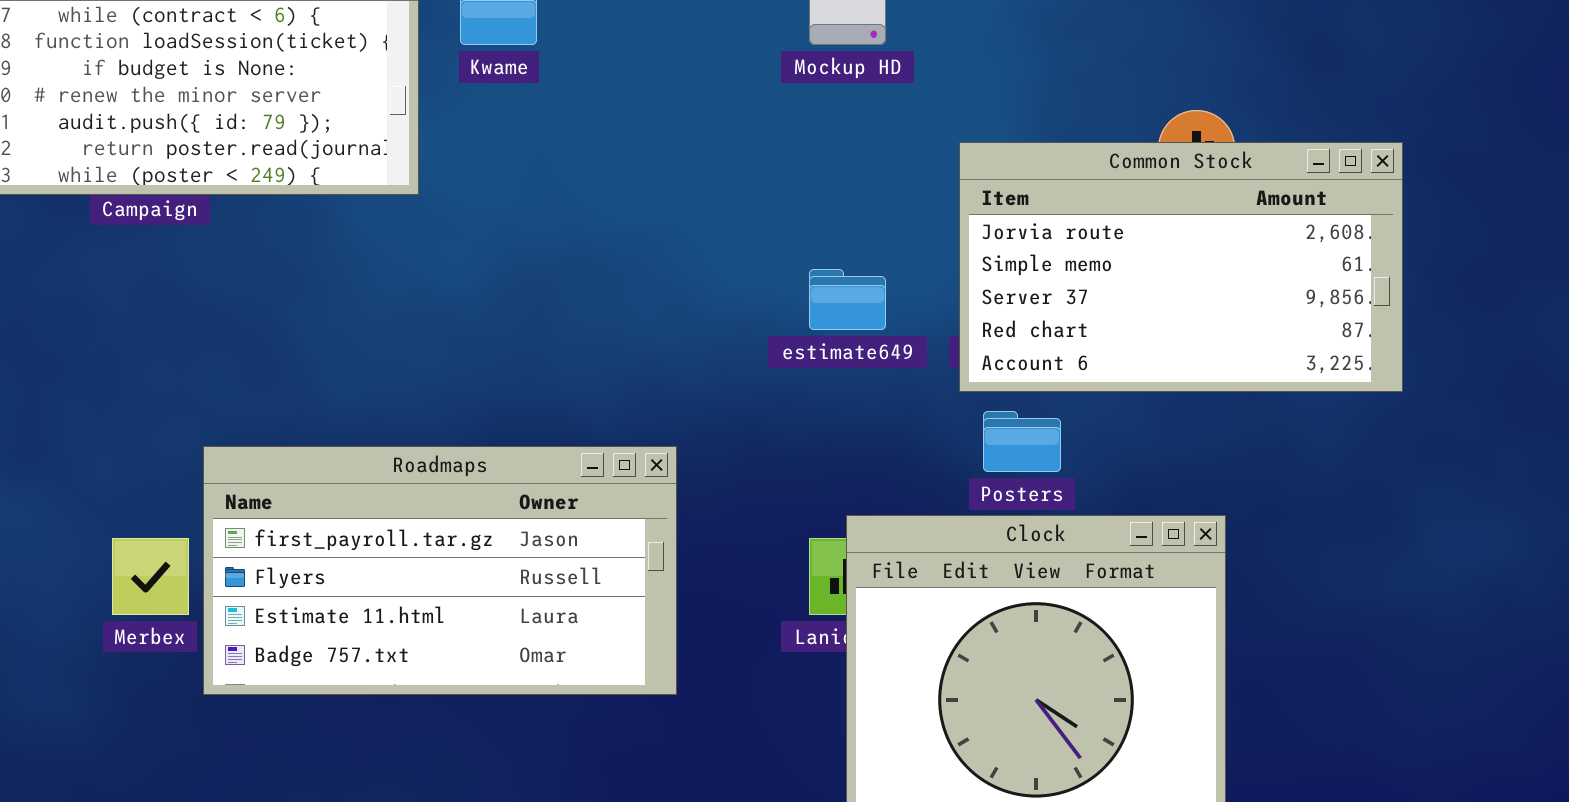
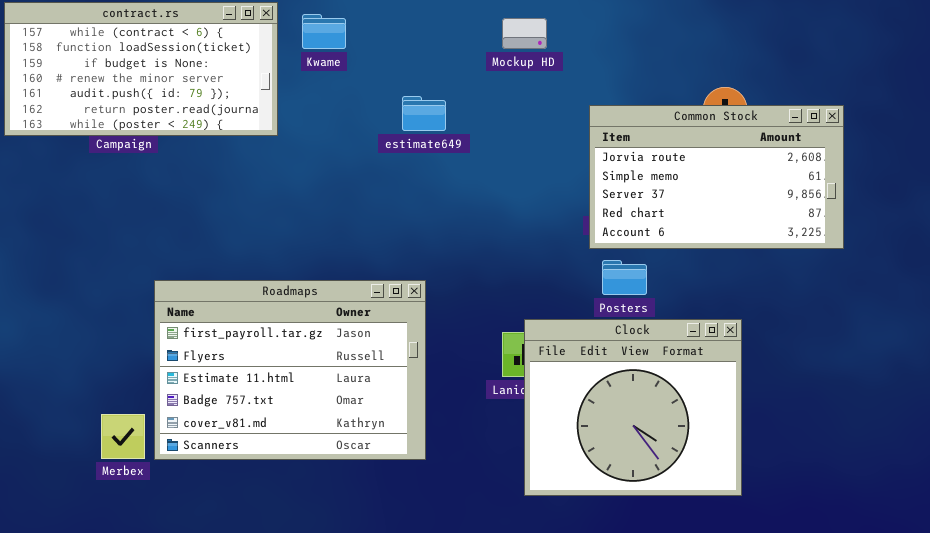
estimate649: [809,269,886,330] -> [402,96,446,131], moved
Roadmaps: [203,446,677,695] -> [154,280,426,460], resized
Merbex: [112,538,189,615] -> [101,414,145,459], moved

